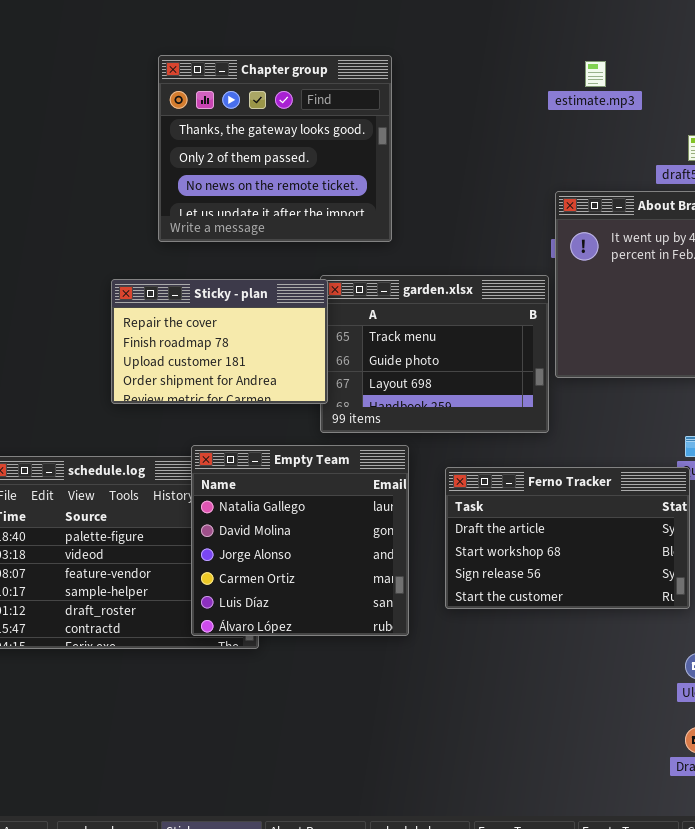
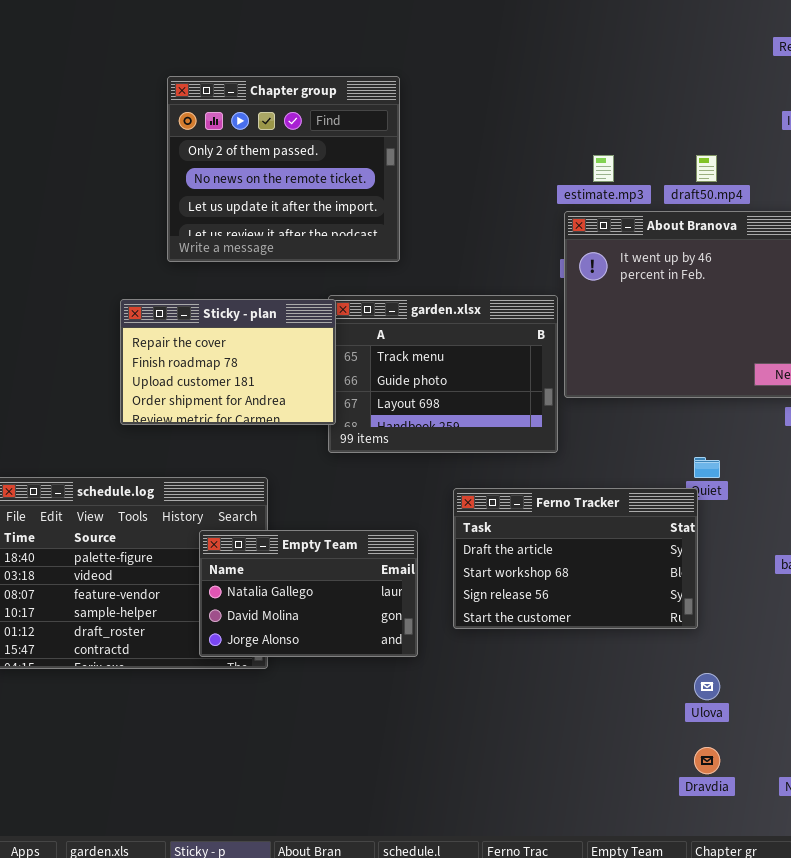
Chapter group: [158,55,392,242] -> [167,76,400,262], scrolled down 1 row
estimate.mp3: [585,61,606,87] -> [593,155,614,182], moved
Empty Team: [191,445,409,636] -> [199,530,418,657], resized

